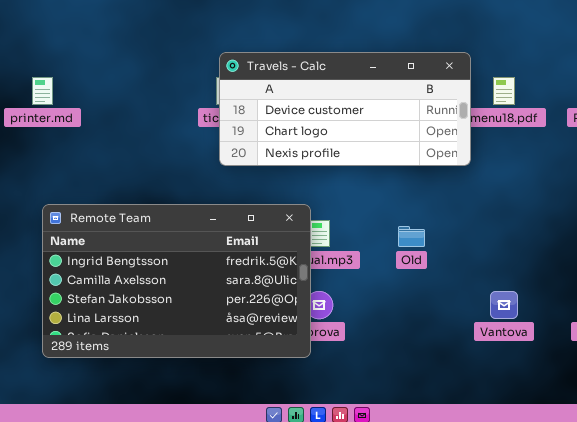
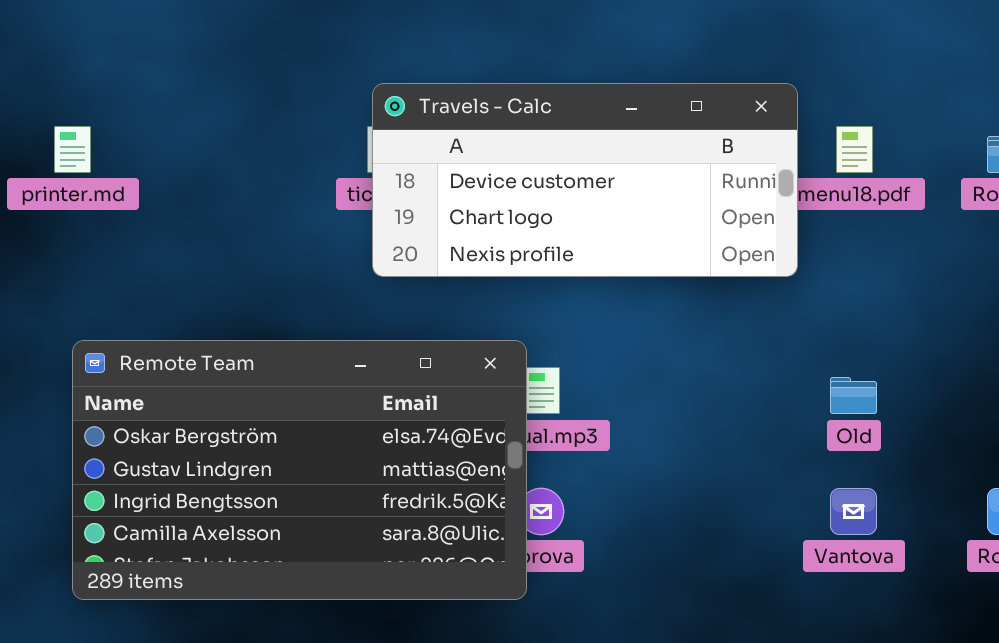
Remote Team: [42,204,311,358] -> [72,340,527,600], scrolled up 2 rows
Old: [398,226,425,247] -> [830,377,877,414], moved

